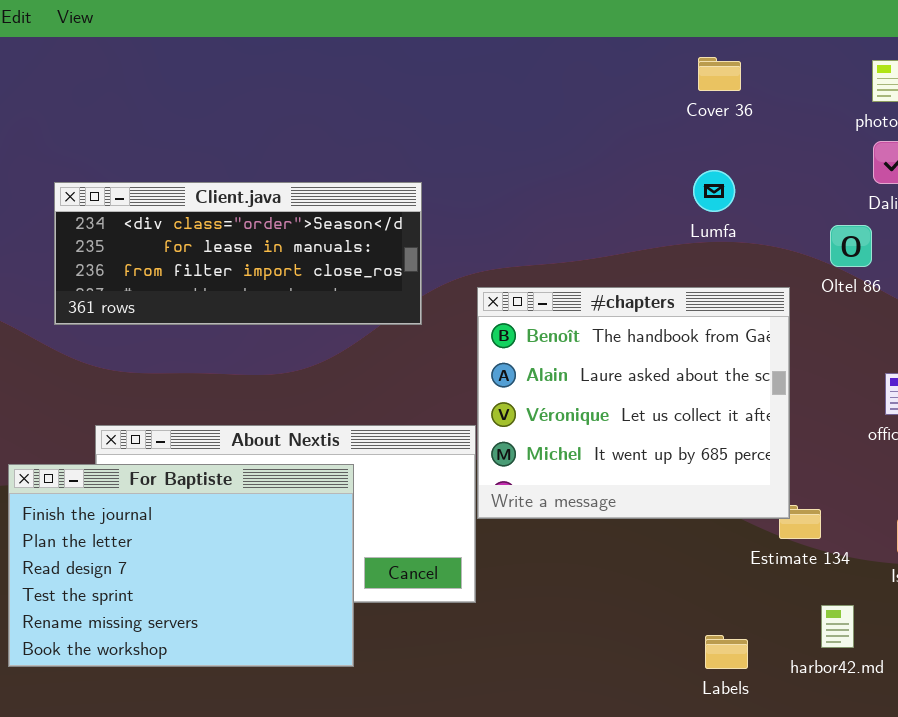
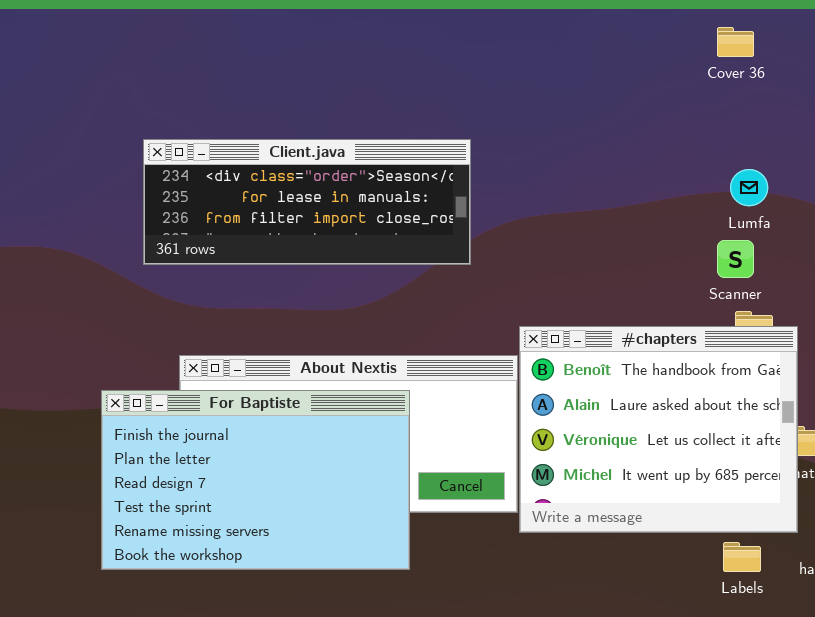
Lumfa: [693,170,735,212] -> [730,169,768,206], moved
#chapters: [477,287,790,519] -> [519,326,798,533], moved

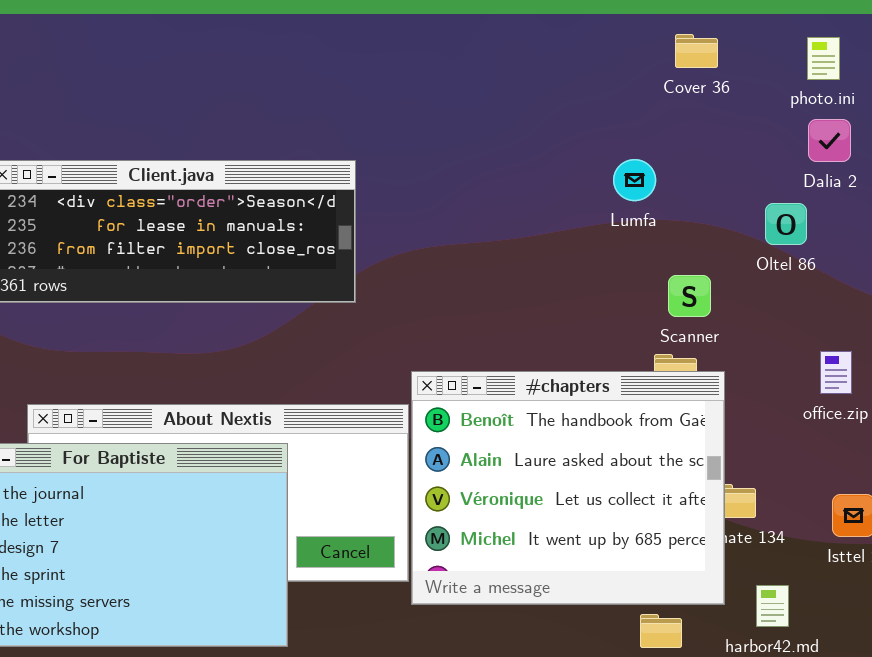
Cover 36: [717,27,754,57] -> [675,34,718,68], moved
Lumfa: [730,169,768,206] -> [613,159,656,201], moved
Scanner: [717,240,754,278] -> [668,275,711,317], moved

